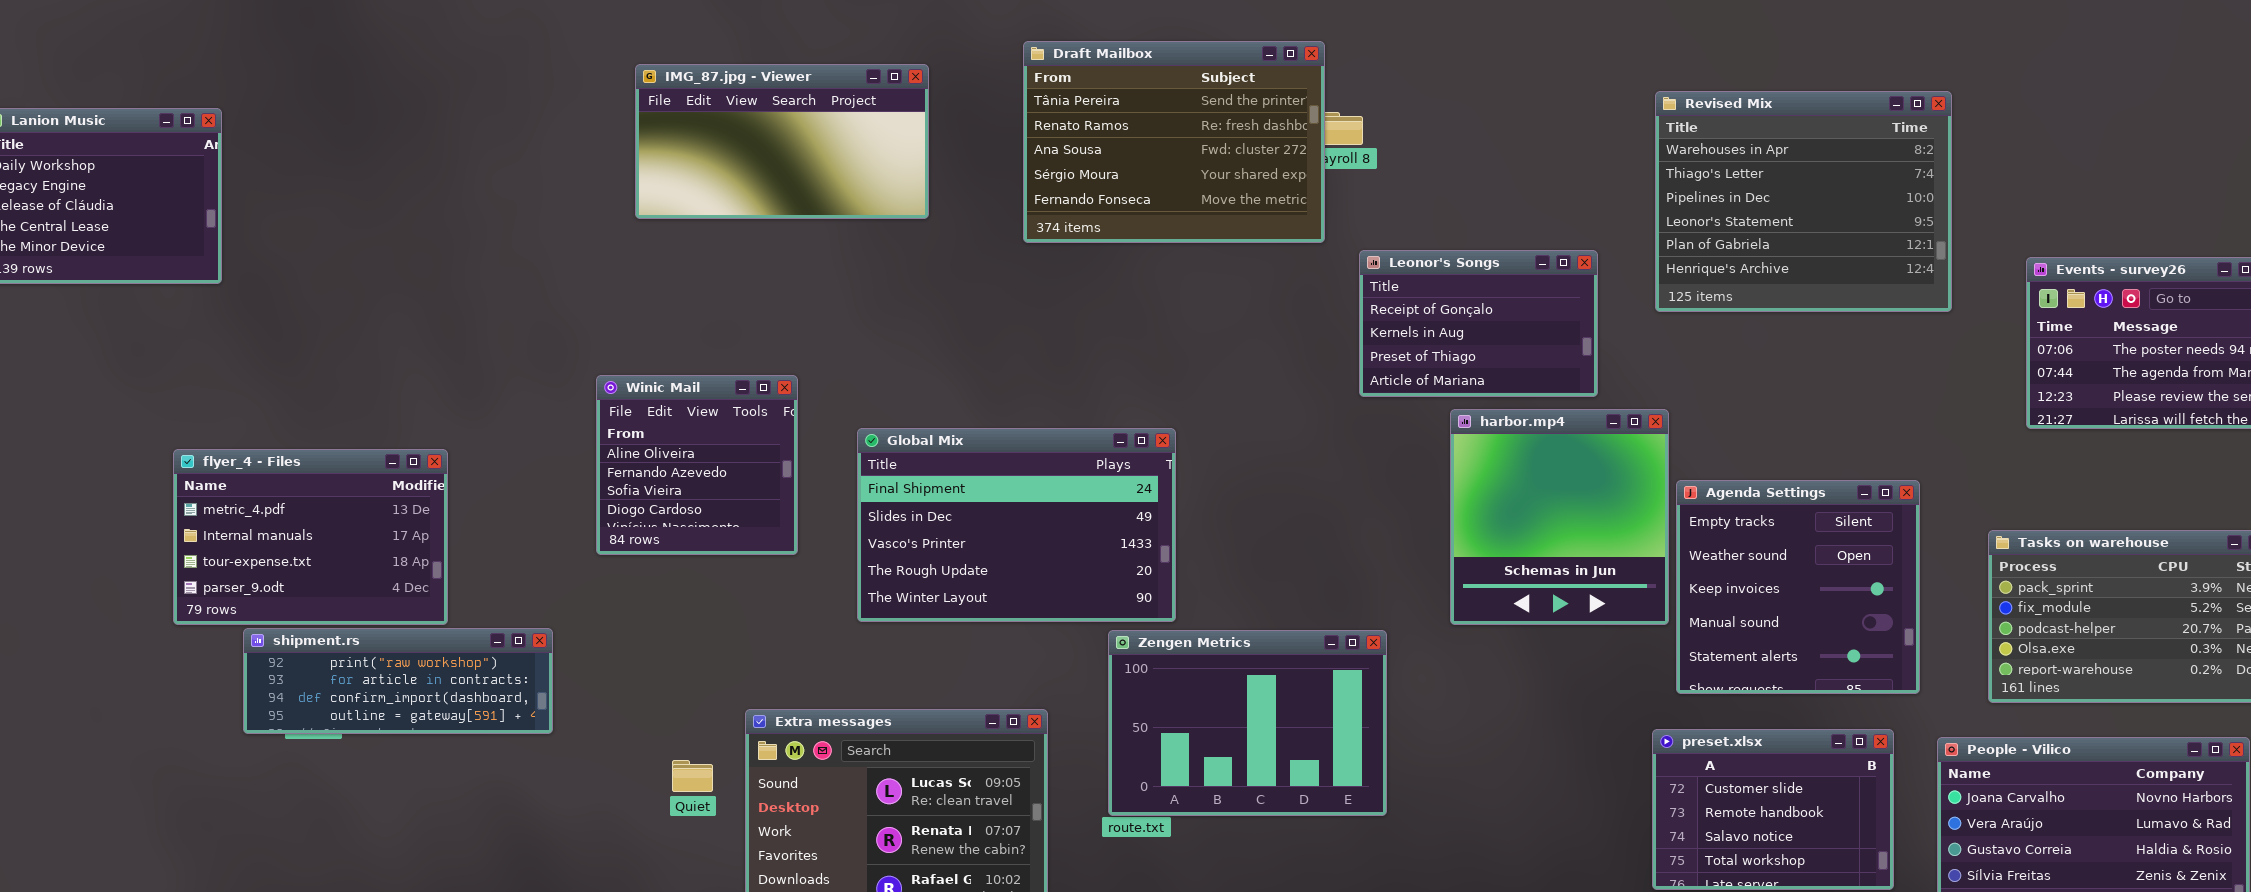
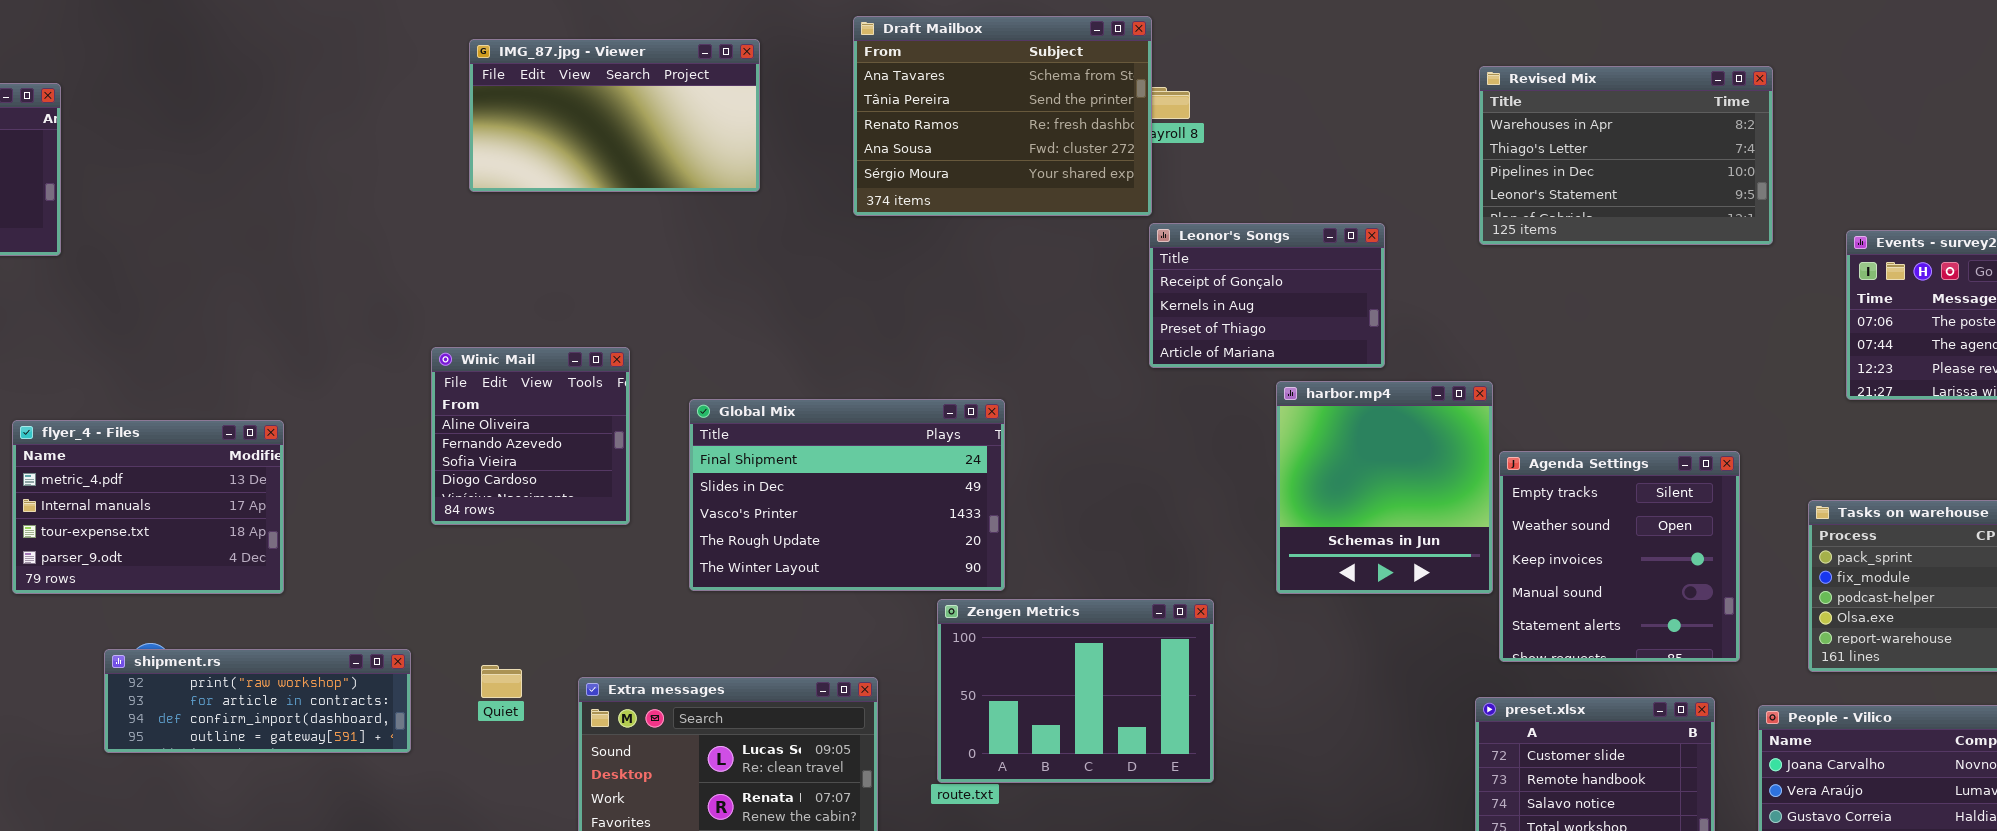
Draft Mailbox: [1023,41,1325,243] -> [853,16,1152,216], scrolled up 1 row
Revised Mix: [1655,91,1952,312] -> [1479,66,1773,245], resized
Leonor's Songs: [1359,250,1598,397] -> [1149,223,1385,368], moved
shipment.rs: [243,628,553,734] -> [104,649,411,753], moved
Quiet: [672,760,713,792] -> [481,665,522,698], moved

